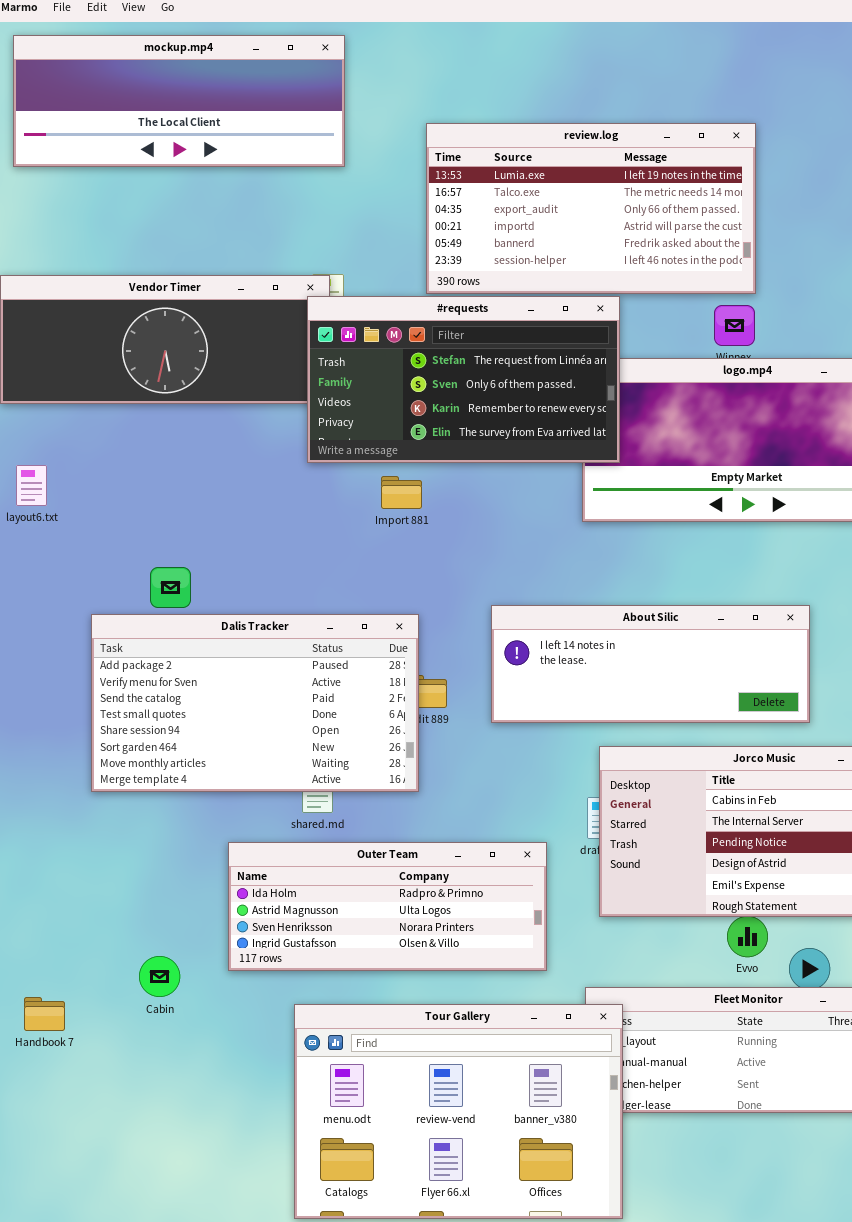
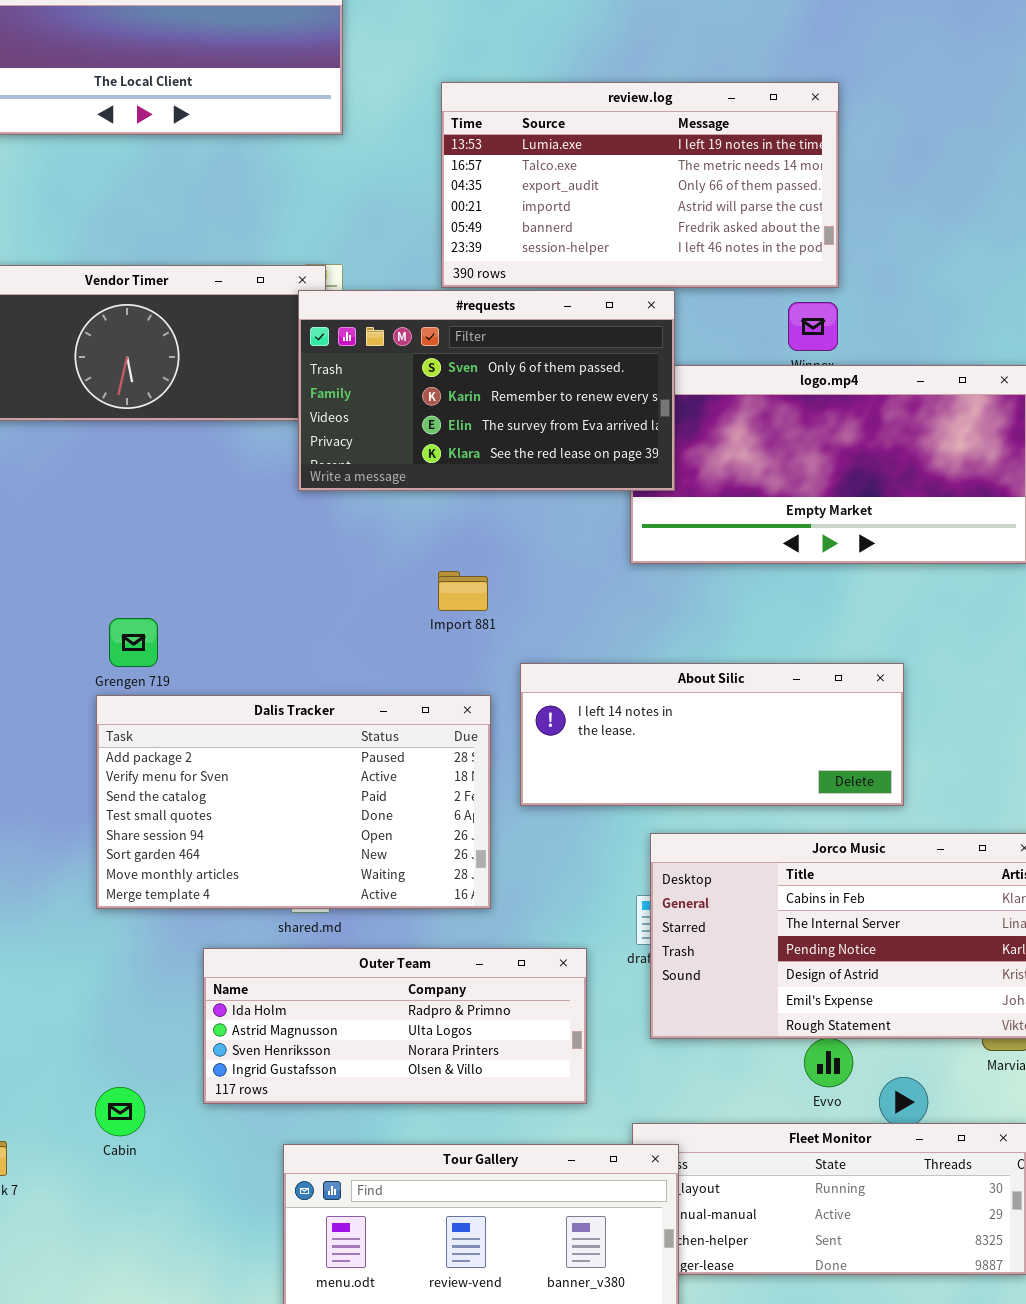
#requests: [307,296,620,463] -> [298,290,675,491], scrolled down 1 row
Import 881: [381,476,422,509] -> [438,571,488,611], moved
Dalis Tracker: [91,614,419,792] -> [96,695,491,909], moved

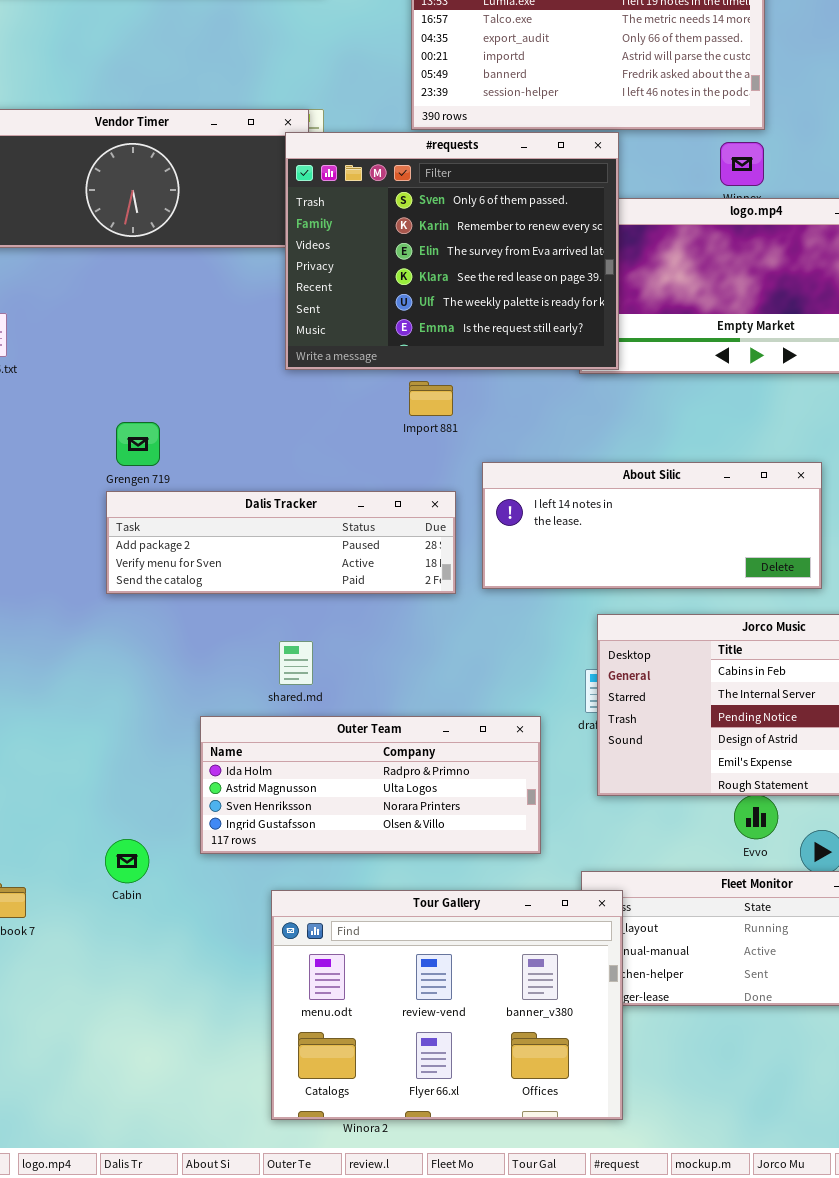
#requests: [298,290,675,491] -> [285,132,619,370], resized
Dalis Tracker: [96,695,491,909] -> [106,491,456,594], resized

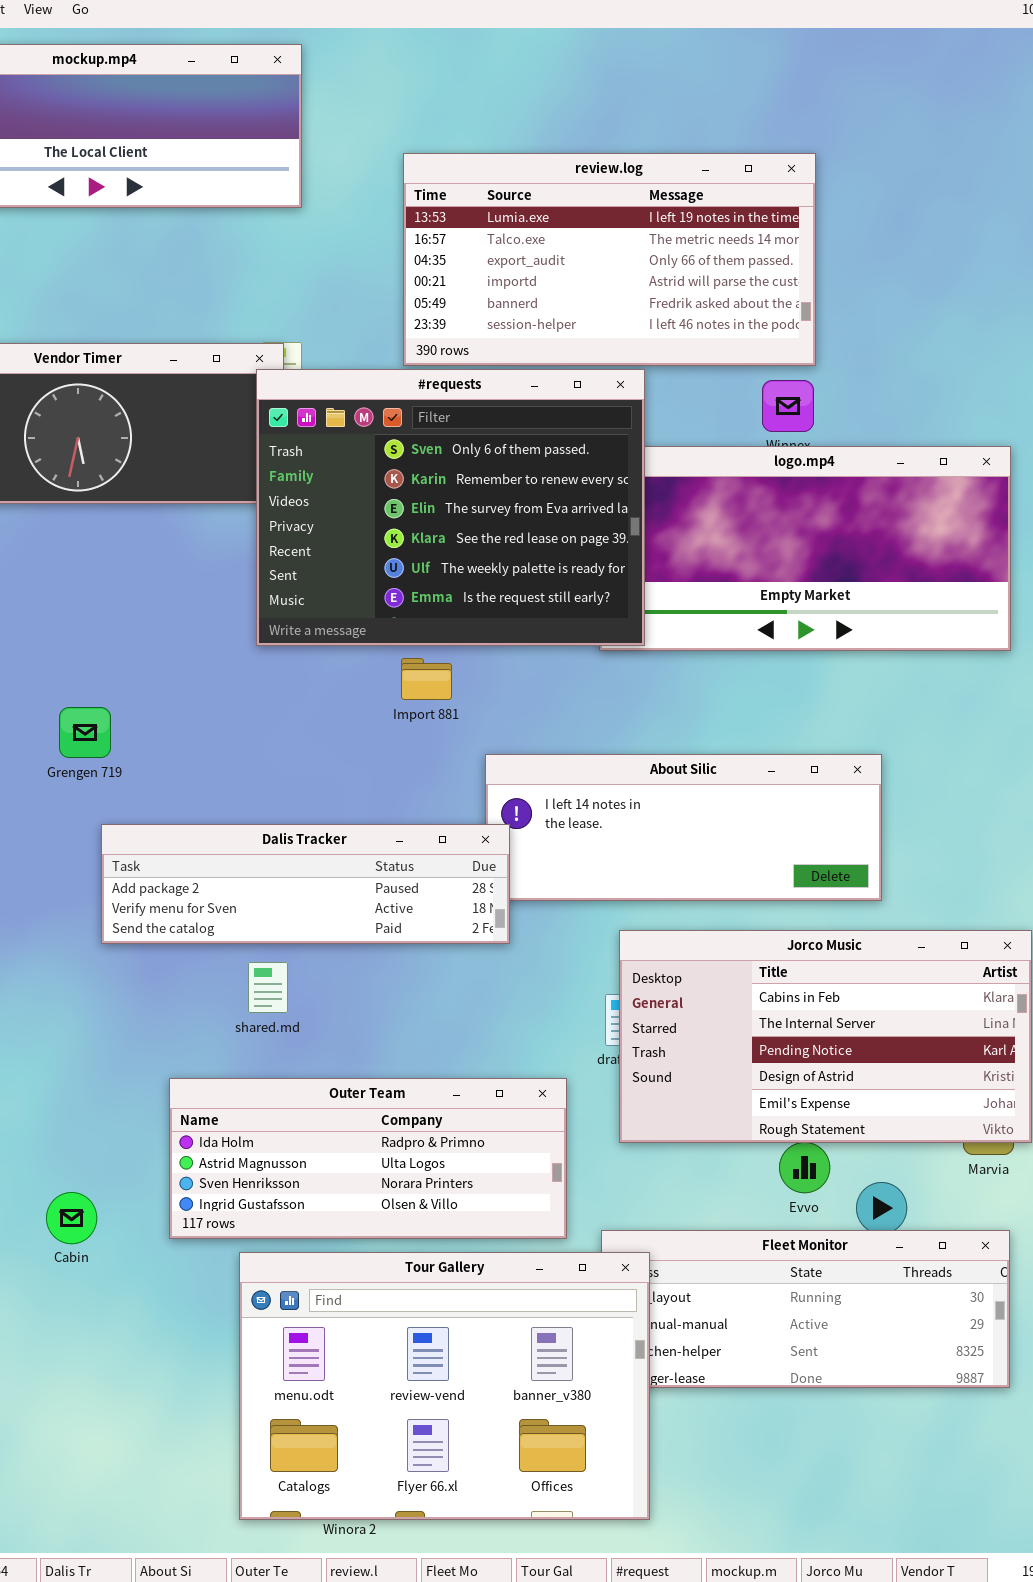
Dalis Tracker: [106,491,456,594] -> [101,824,510,944], moved
Outer Team: [200,716,541,854] -> [169,1078,567,1239], moved

